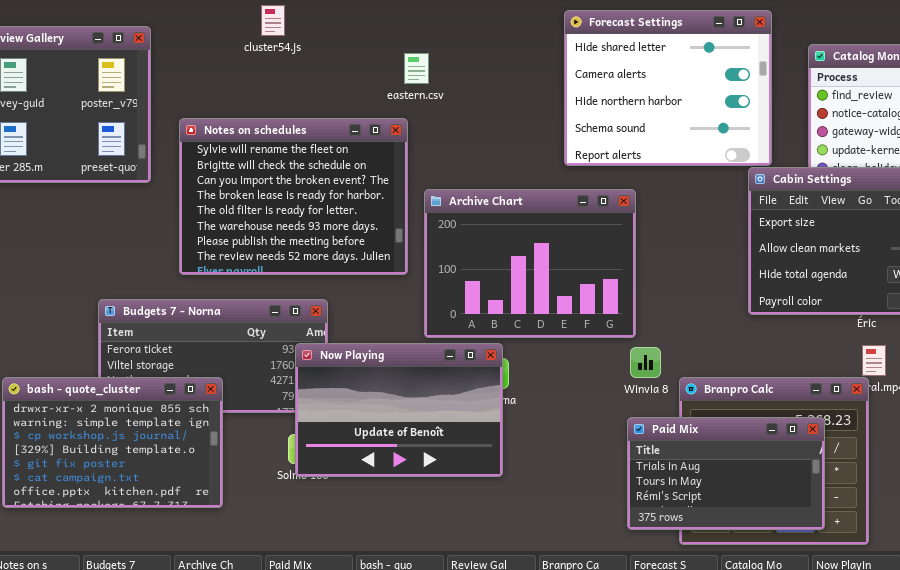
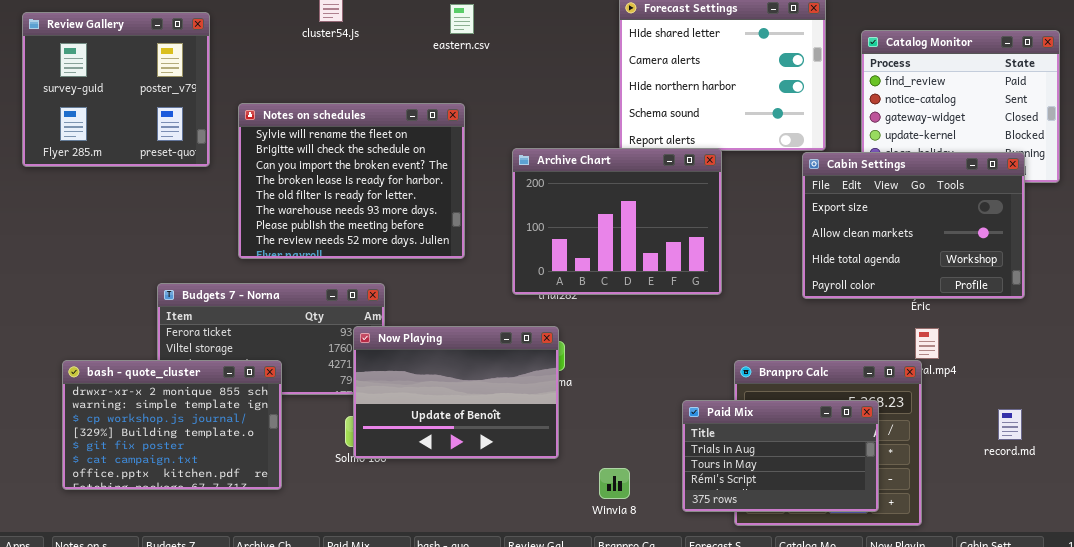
eastern.csv: [404,53,429,84] -> [450,4,474,34], moved
Archive Chart: [424,189,636,338] -> [512,148,722,295], moved
Winvia 8: [630,347,661,378] -> [599,468,630,499], moved

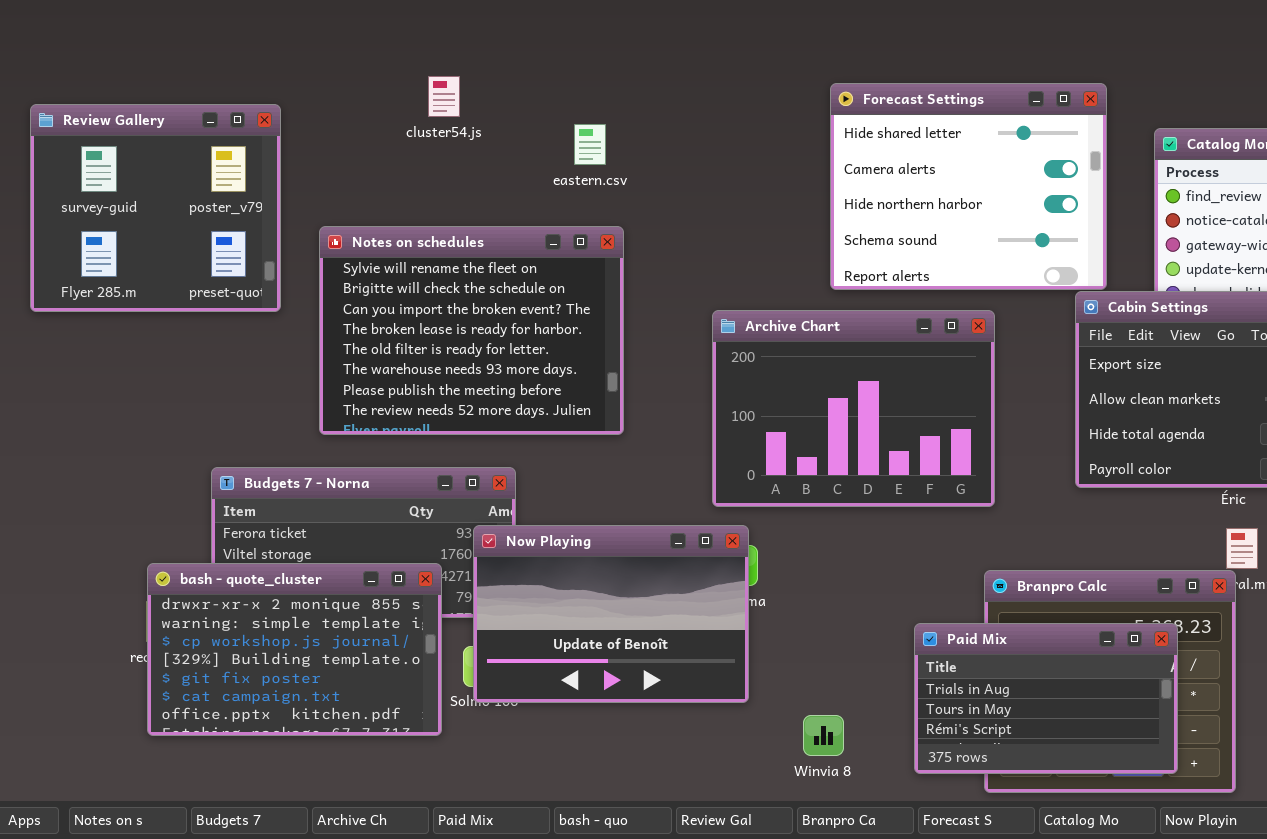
eastern.csv: [450,4,474,34] -> [574,124,606,165], moved
Archive Chart: [512,148,722,295] -> [712,310,995,507], moved
bash - quote_cluster: [62,360,282,490] -> [147,563,442,736], moved

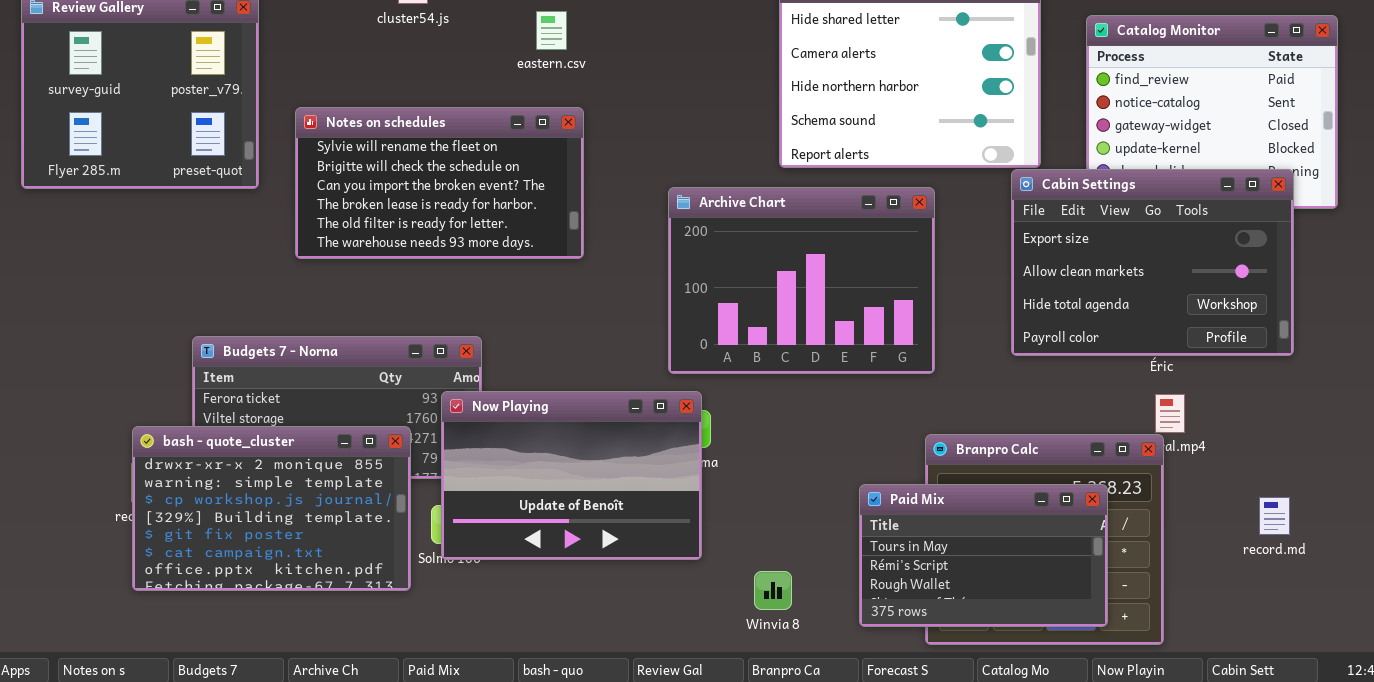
Notes on schedules: [319,226,624,435] -> [295,107,584,259], resized
Paid Mix: [914,623,1178,774] -> [859,484,1108,627], scrolled down 1 row

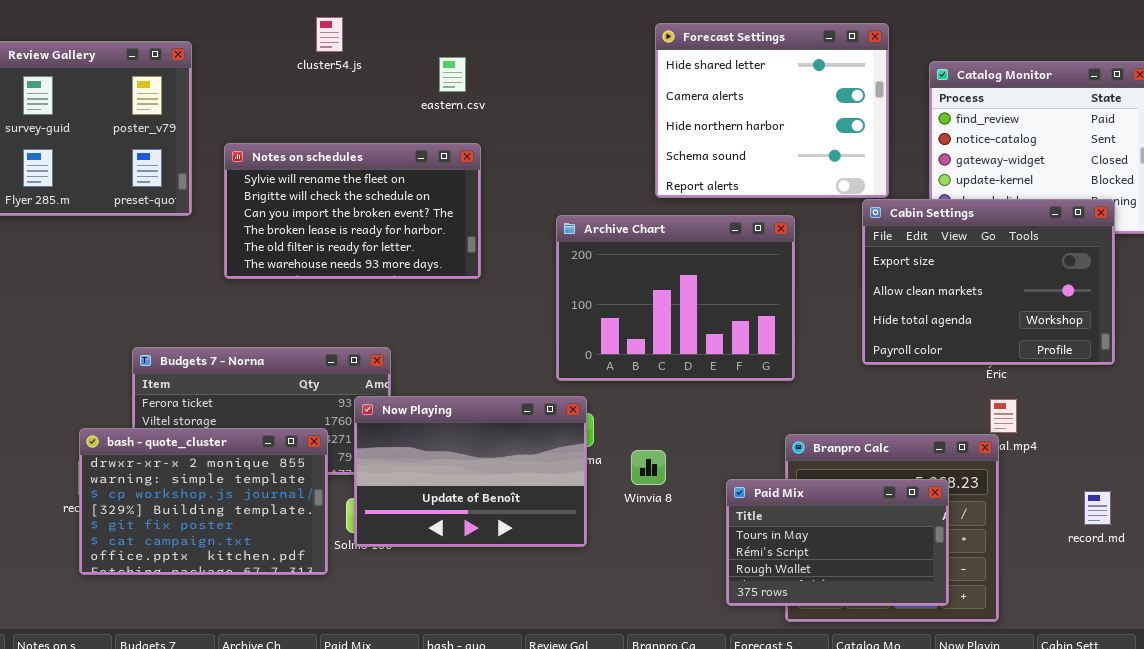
Winvia 8: [754,571,792,610] -> [631,450,666,485], moved

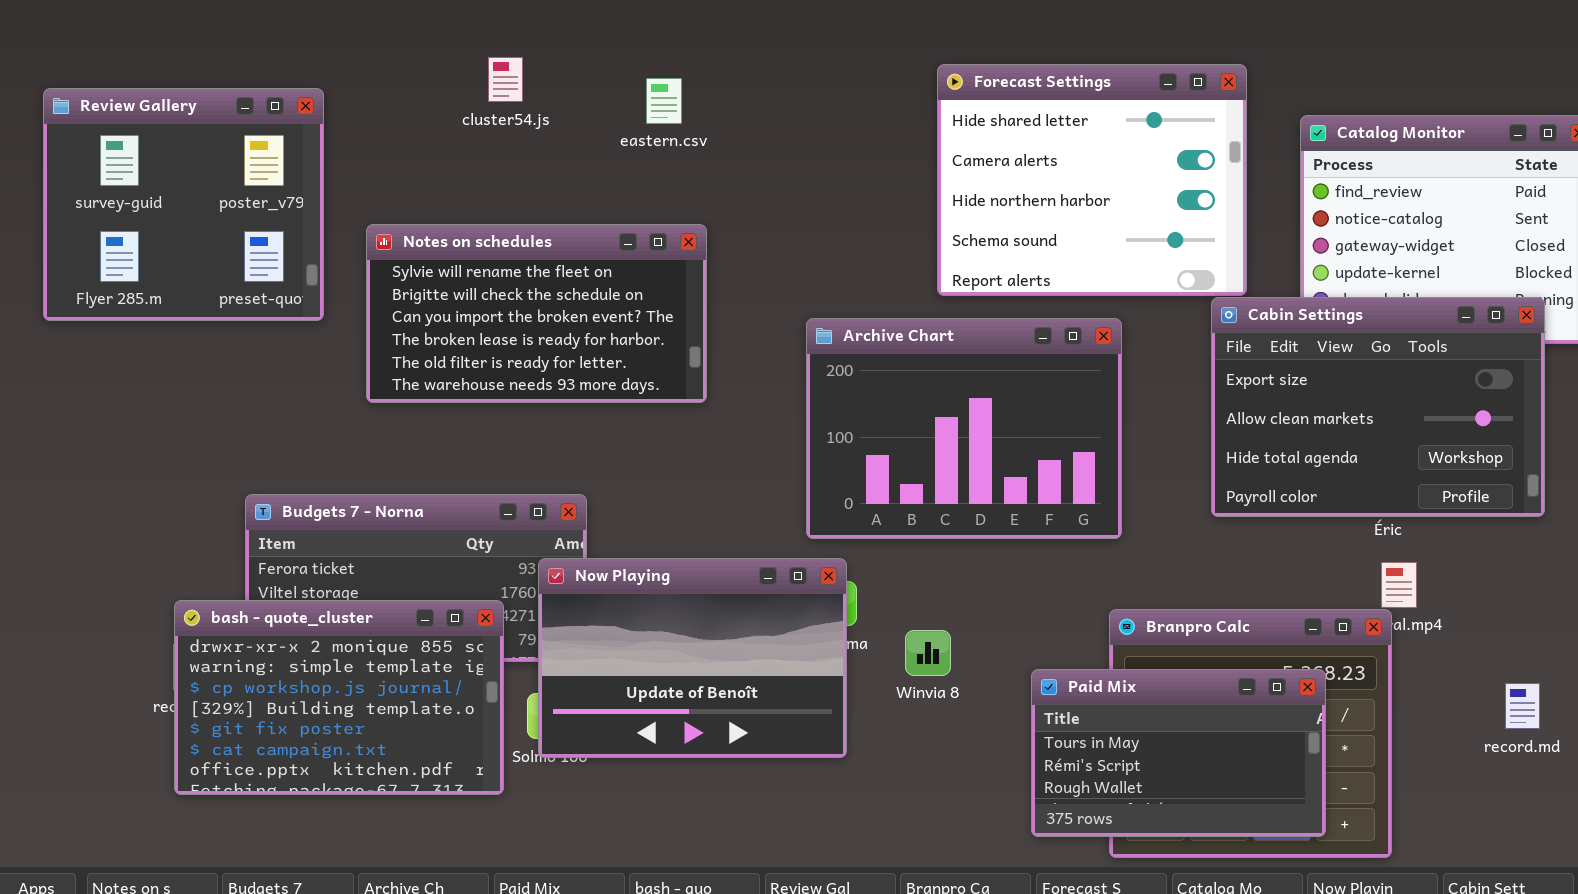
eastern.csv: [439,57,466,92] -> [646,78,682,124], moved

